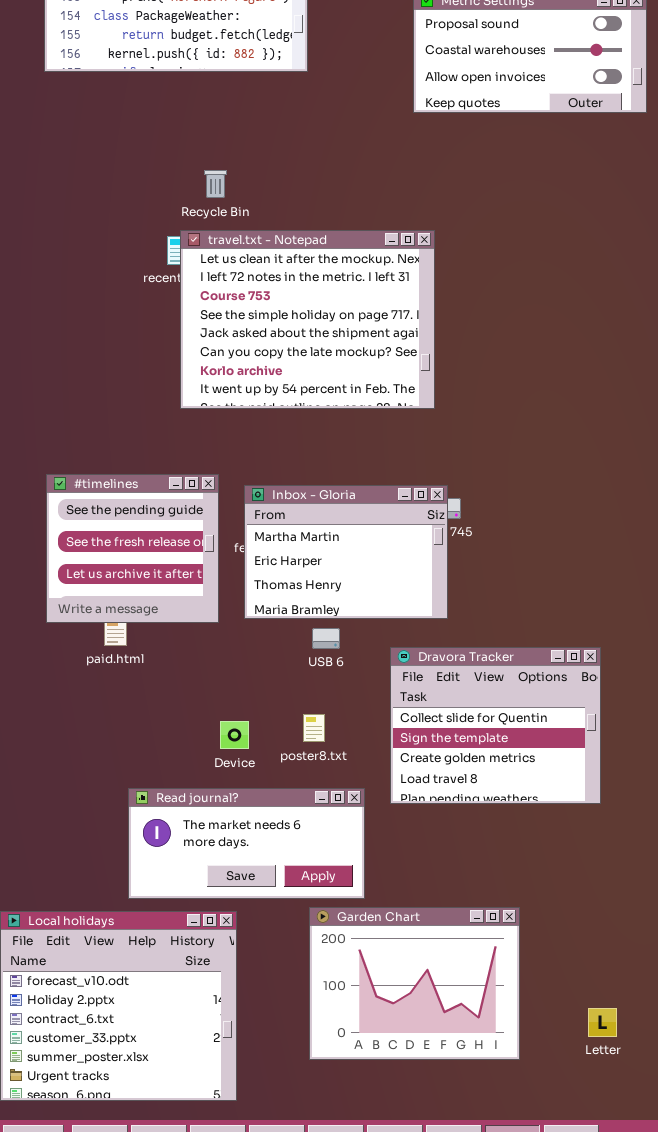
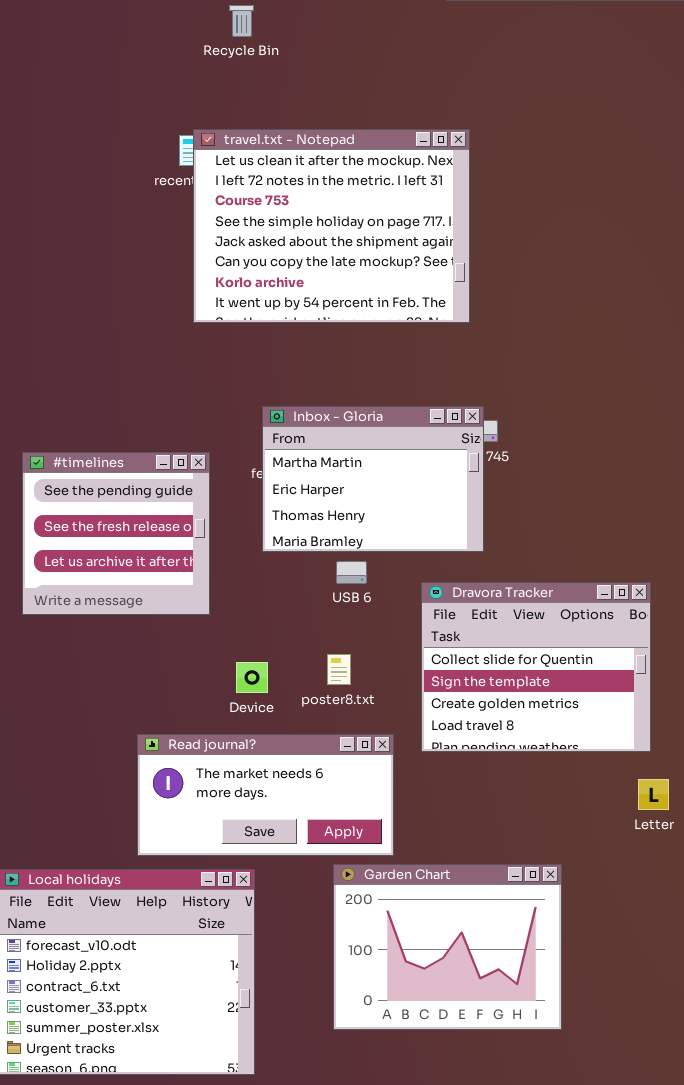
Recycle Bin: [204,170,227,198] -> [229,5,254,37], moved
#timelines: [46,474,219,623] -> [22,452,210,615], moved
Letter: [588,1008,617,1037] -> [638,779,669,810], moved

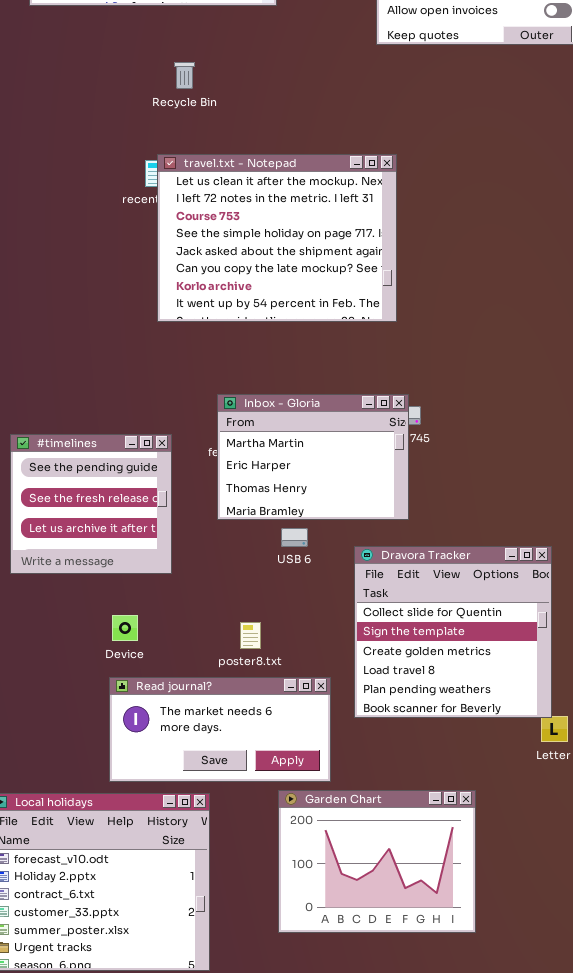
Recycle Bin: [229,5,254,37] -> [174,62,195,89], moved
Dravora Tracker: [421,582,651,752] -> [354,546,552,718], resized
poster8.txt: [327,654,351,685] -> [240,622,261,649], moved
Device: [236,662,268,693] -> [112,615,138,641], moved

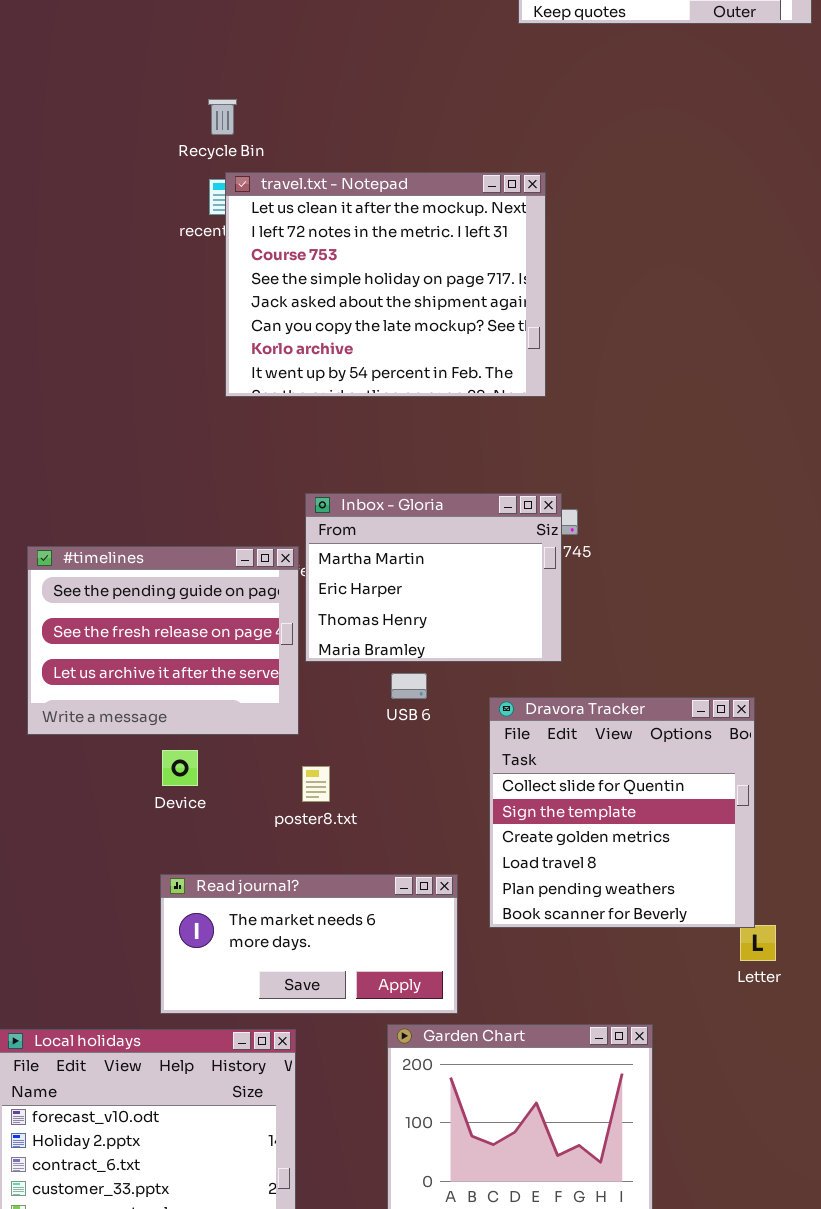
Recycle Bin: [174,62,195,89] -> [208,99,237,135], moved
#timelines: [10,434,172,574] -> [27,546,299,735], resized
Device: [112,615,138,641] -> [162,750,198,786], moved
poster8.txt: [240,622,261,649] -> [302,766,330,802], moved

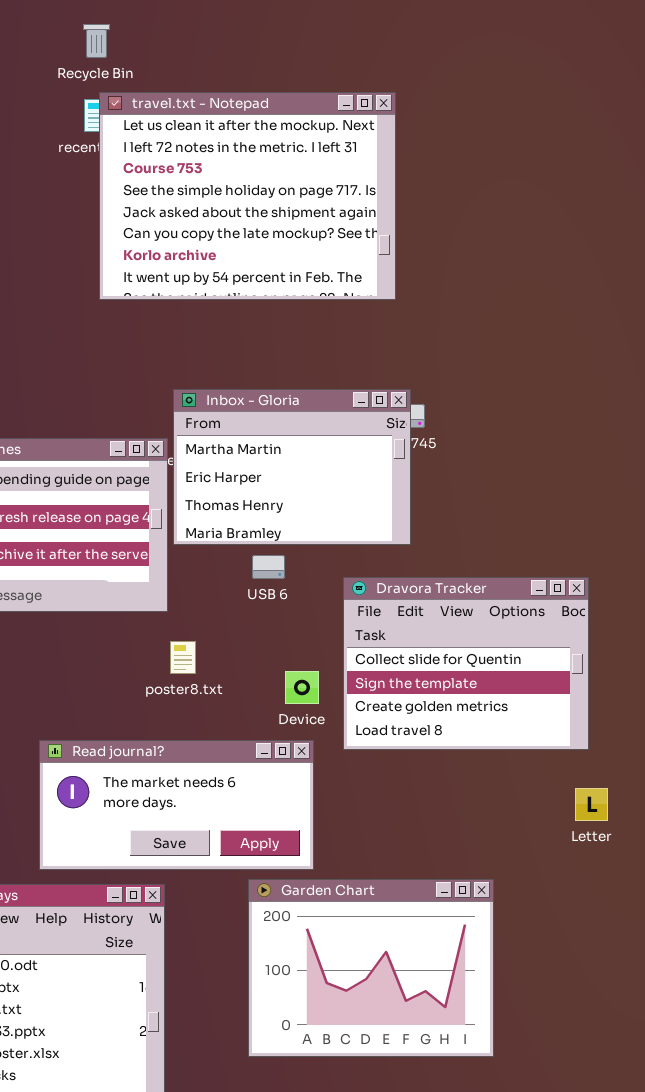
Dravora Tracker: [489,697,755,928] -> [343,577,589,750], resized
Device: [162,750,198,786] -> [285,671,319,704], moved

